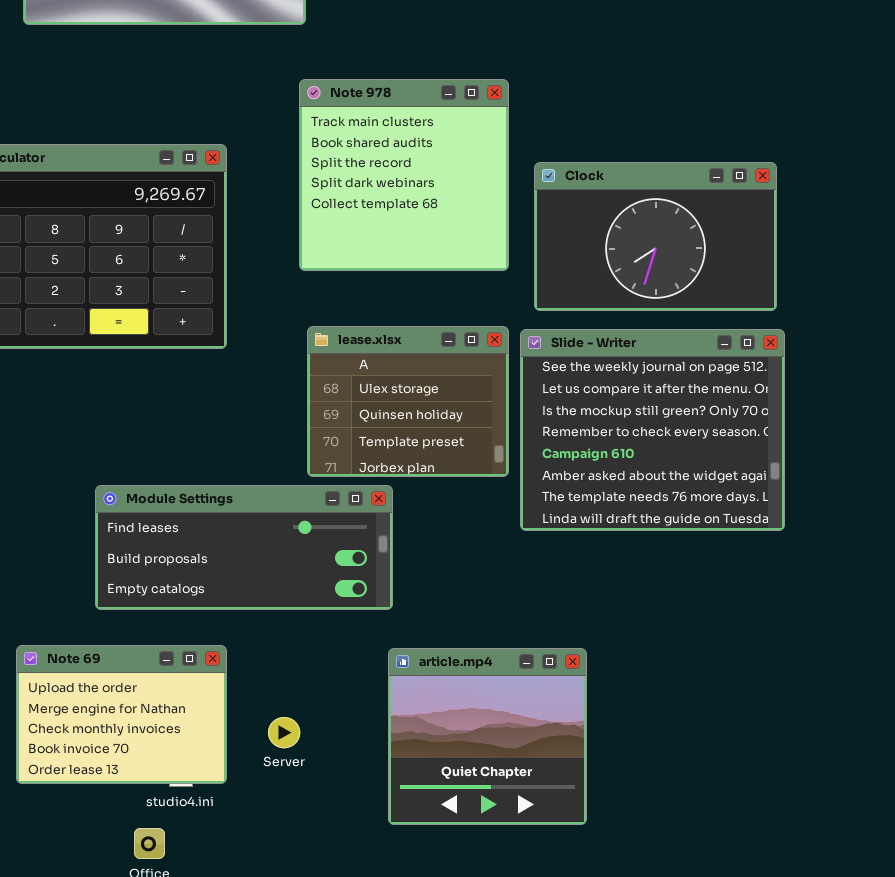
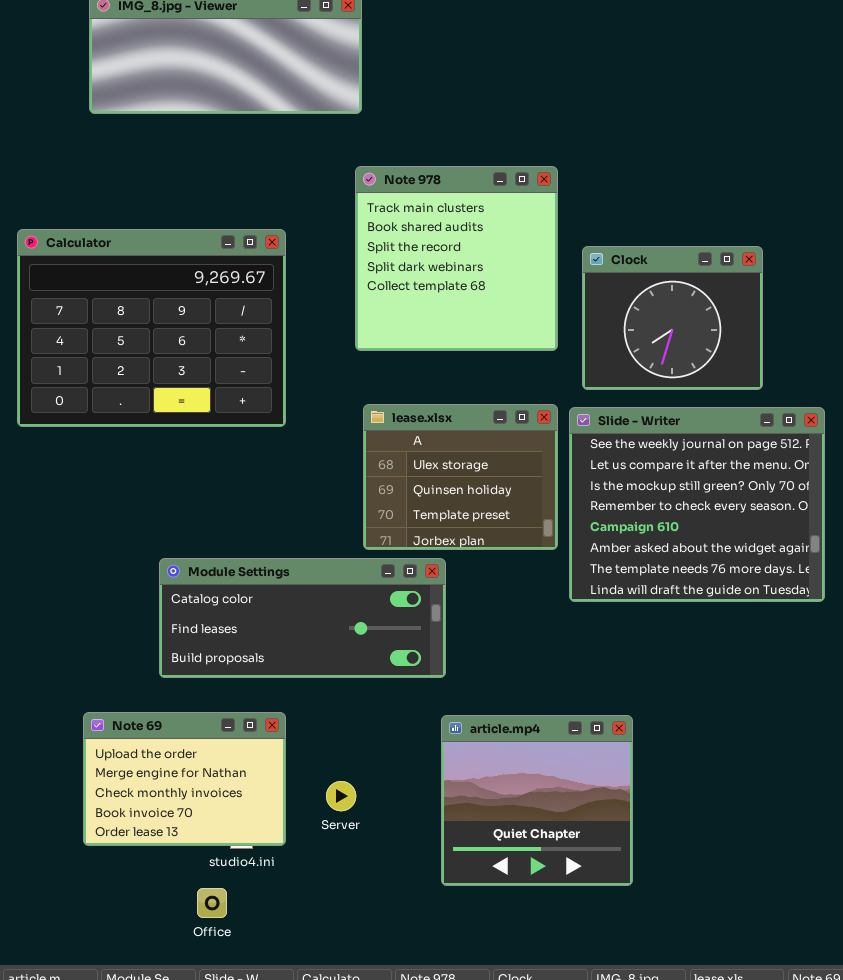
Clock: [534,162,777,311] -> [582,246,763,390], resized
Module Settings: [95,485,393,610] -> [159,558,446,678], scrolled up 1 row

